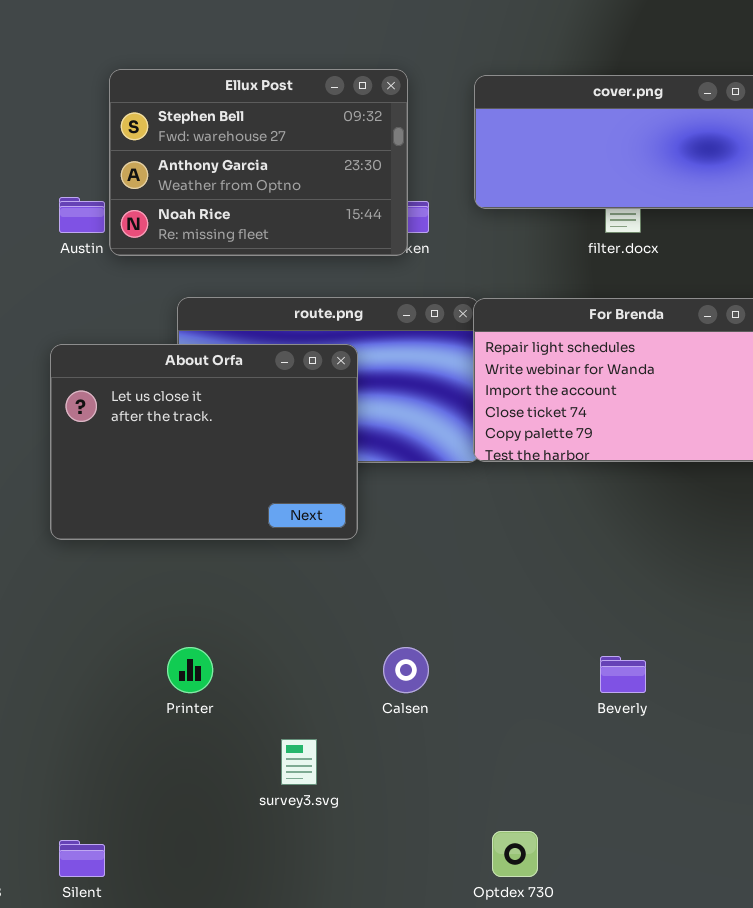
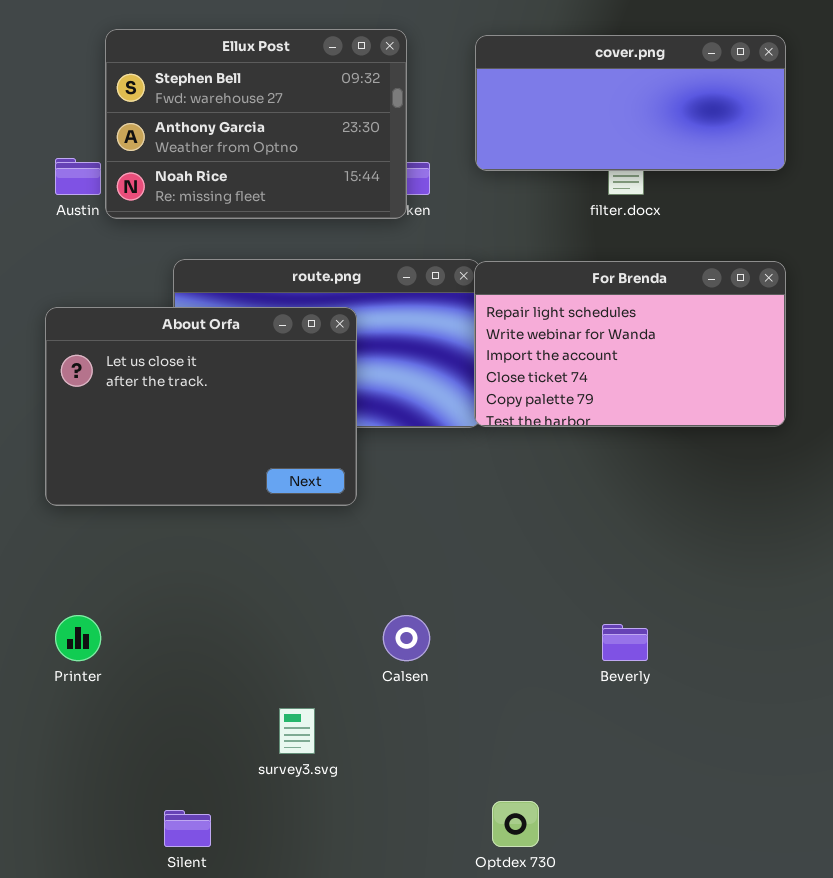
Printer: [167,647,213,693] -> [55,615,101,661], moved
Silent: [59,840,105,877] -> [164,810,211,847], moved

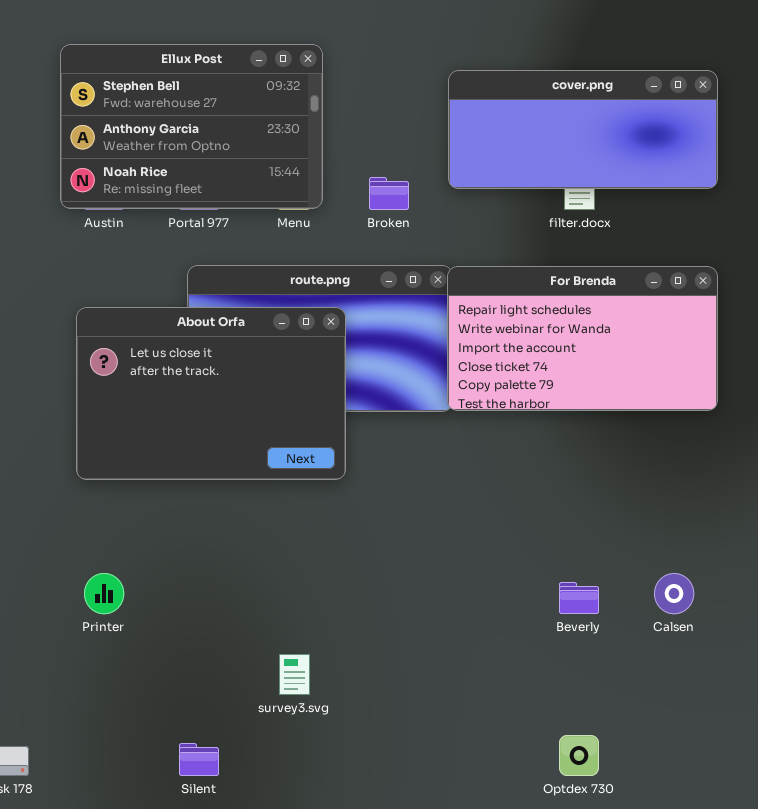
Ellux Post: [105,29,407,219] -> [60,44,323,209], moved
Calsen: [383,615,430,661] -> [654,573,694,614], moved
Optdex 730: [492,801,539,847] -> [559,735,599,776], moved

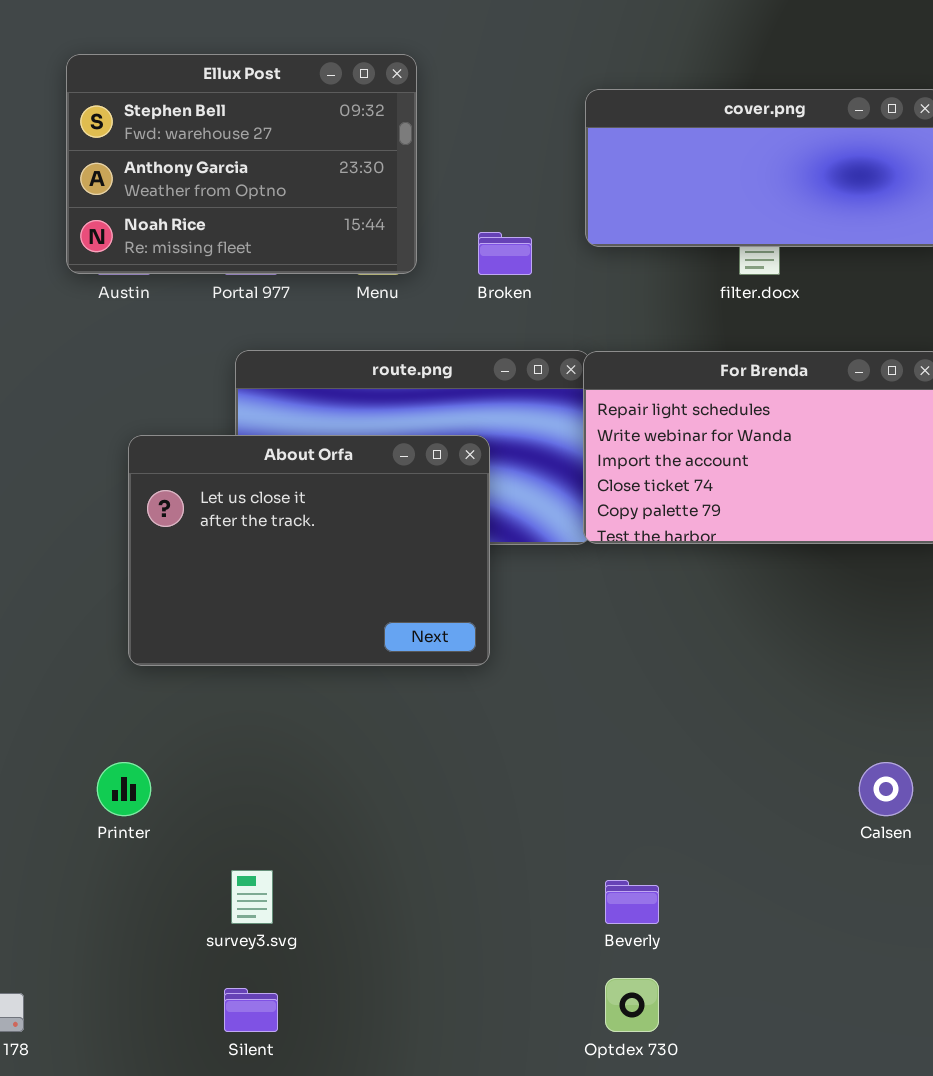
About Orfa: [76,307,346,480] -> [128,435,490,666], moved
Beverly: [559,582,599,614] -> [605,880,659,924], moved
survey3.svg: [279,654,310,695] -> [231,870,273,924], moved
Optdex 730: [559,735,599,776] -> [605,978,659,1032], moved

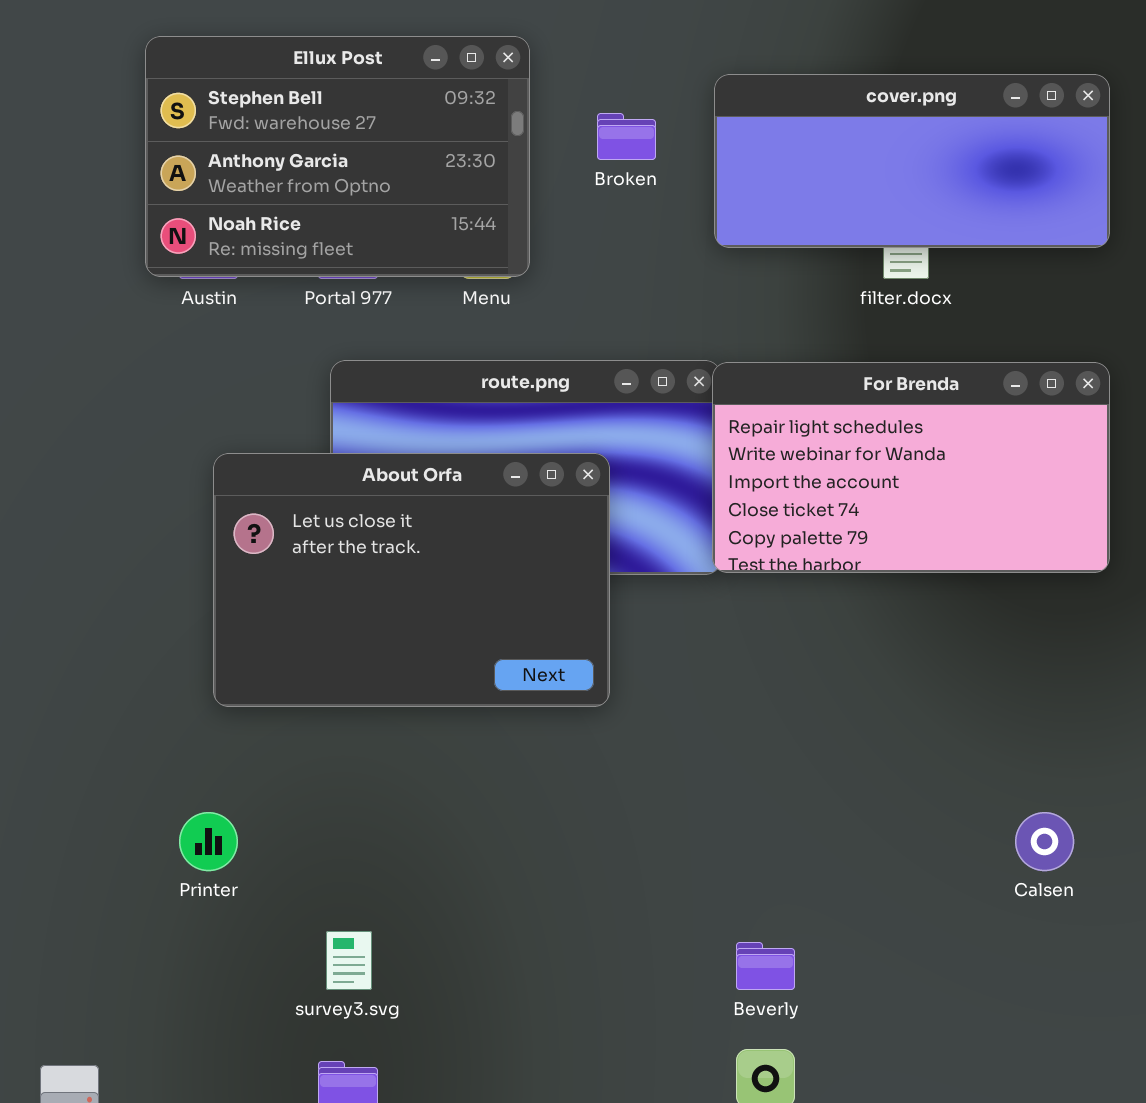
Broken: [478,232,532,275] -> [597,113,656,160], moved

